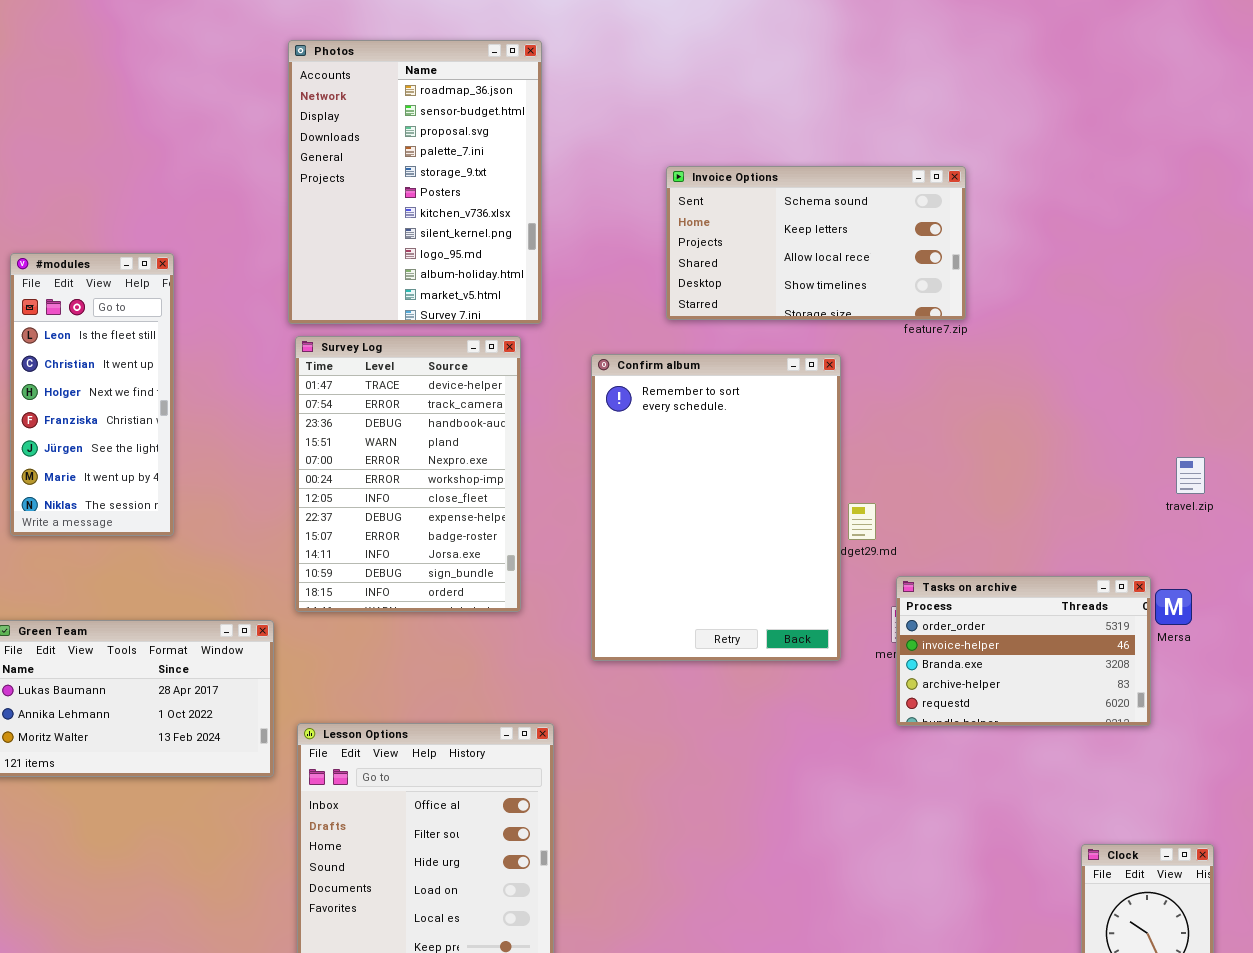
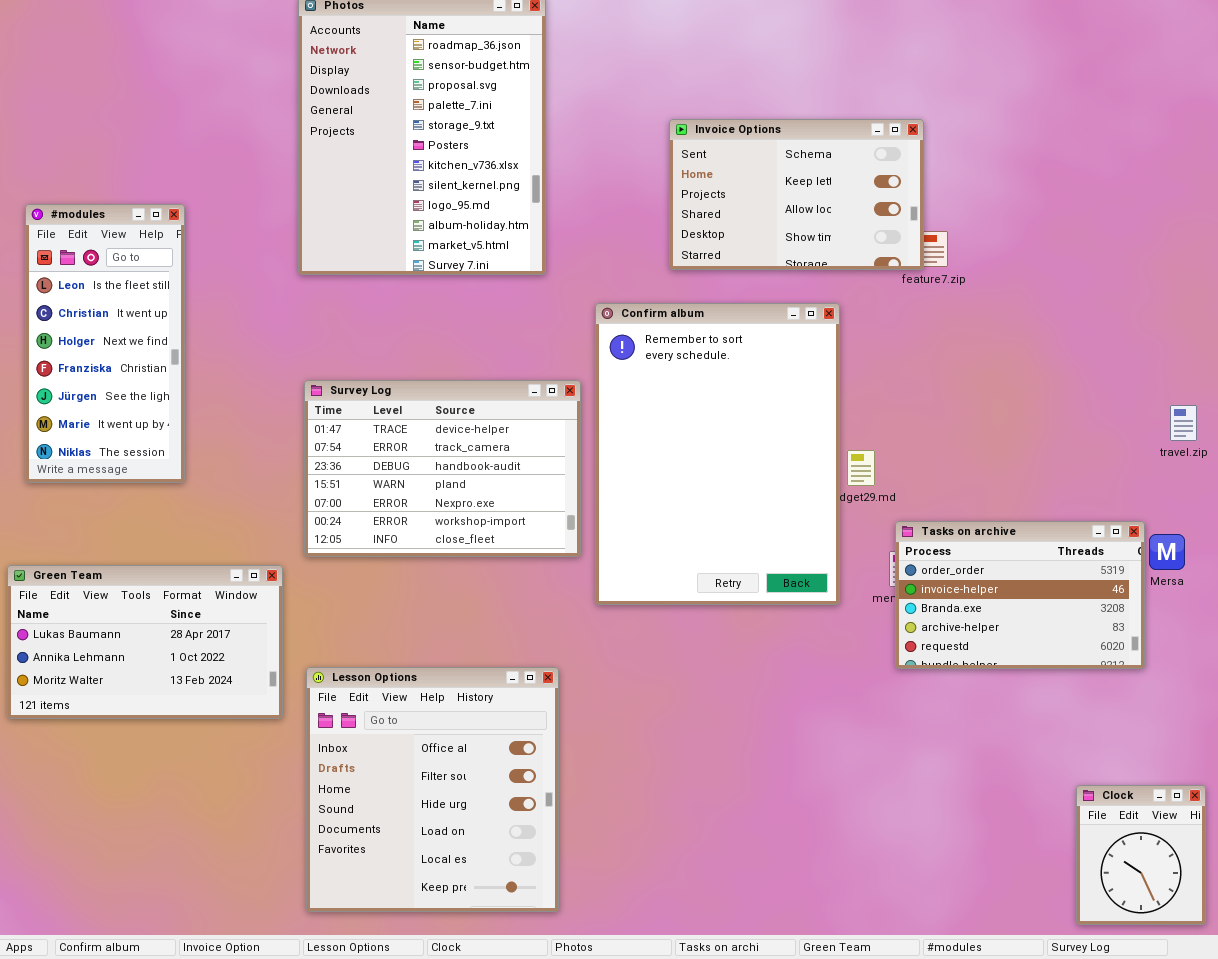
Invoice Options: [666,166,966,320] -> [669,119,924,270], resized
Survey Log: [295,336,521,612] -> [304,380,581,557], resized

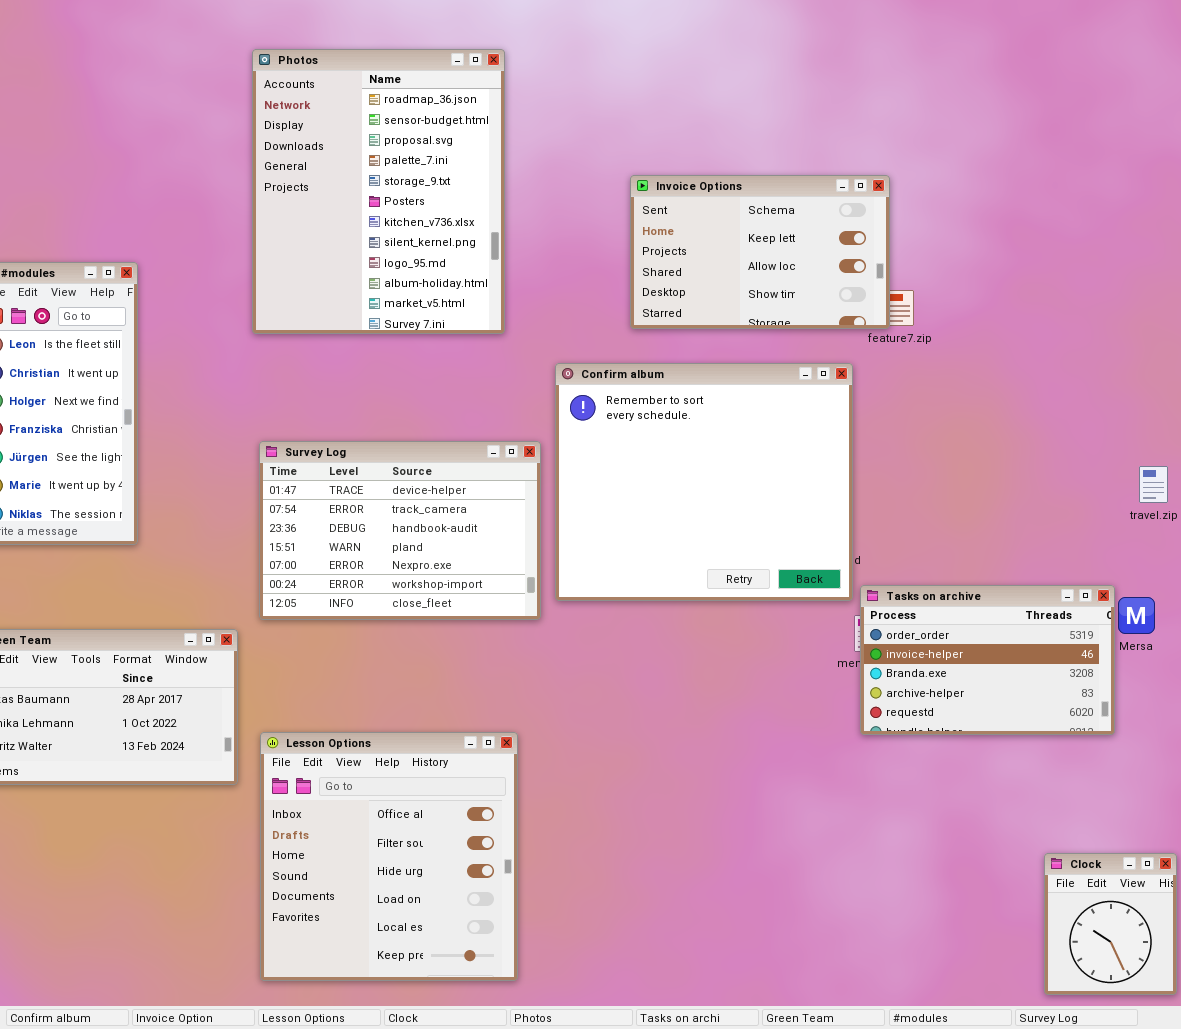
Confirm album: [595,303,840,605] -> [555,363,853,601], resized

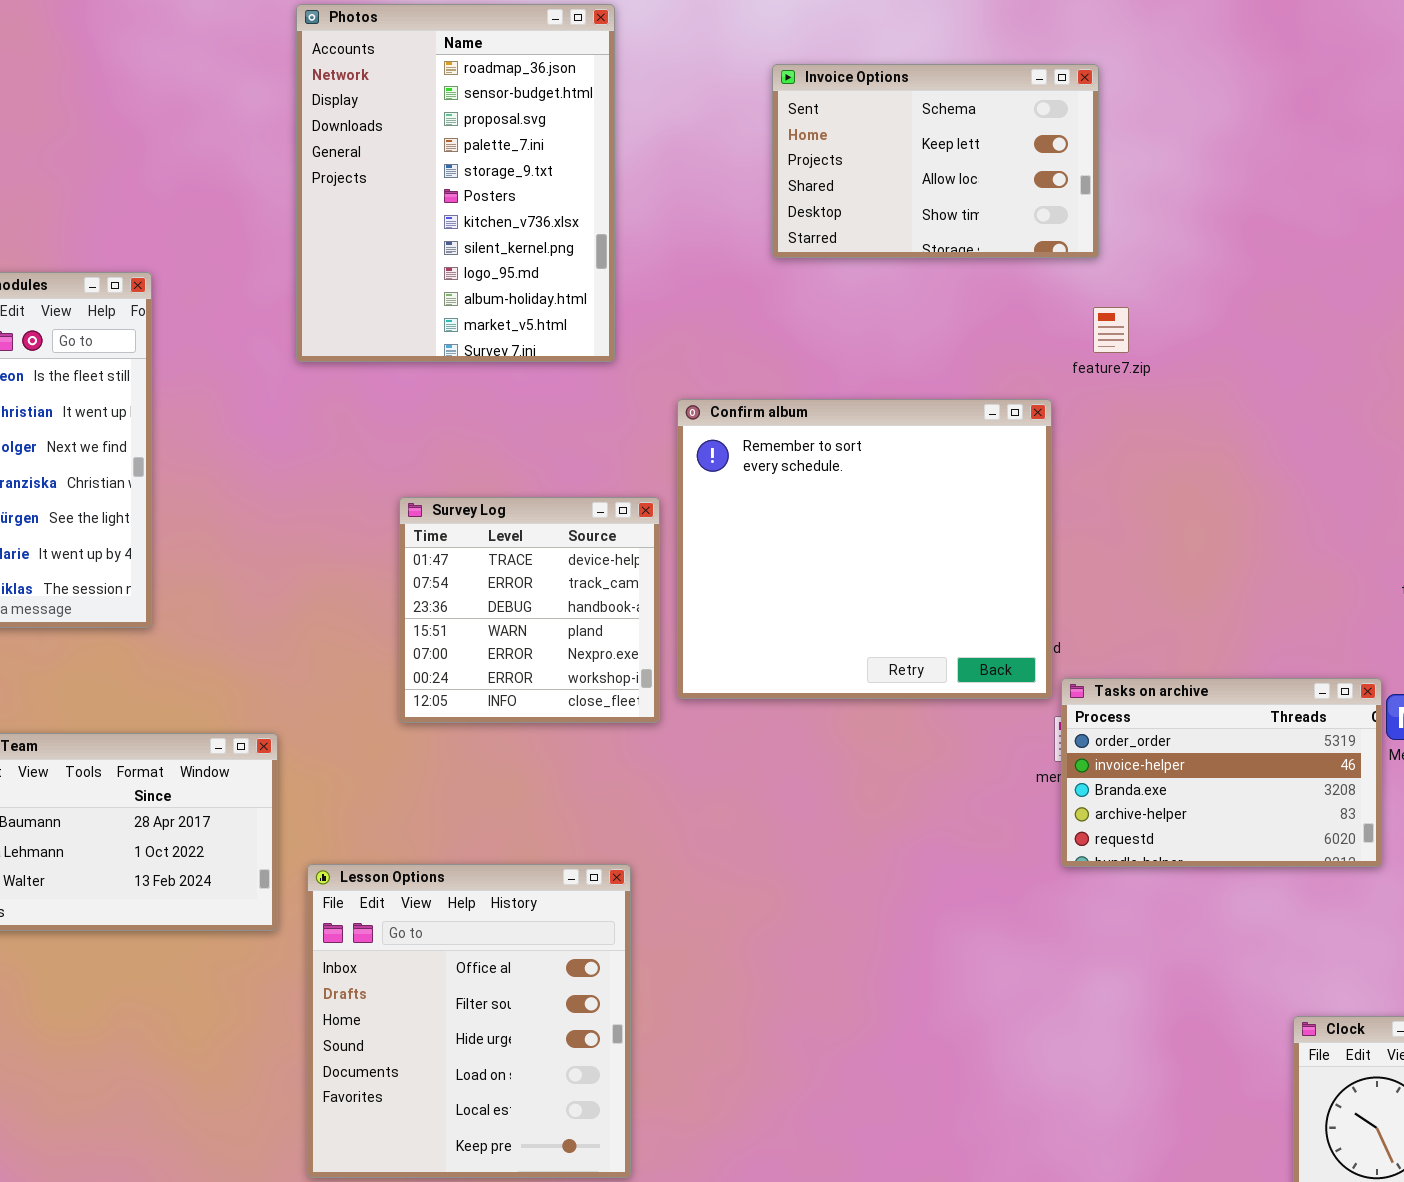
Invoice Options: [630,175,890,329] -> [772,64,1099,258], moved
Survey Log: [259,441,541,620] -> [399,497,660,723], resized

